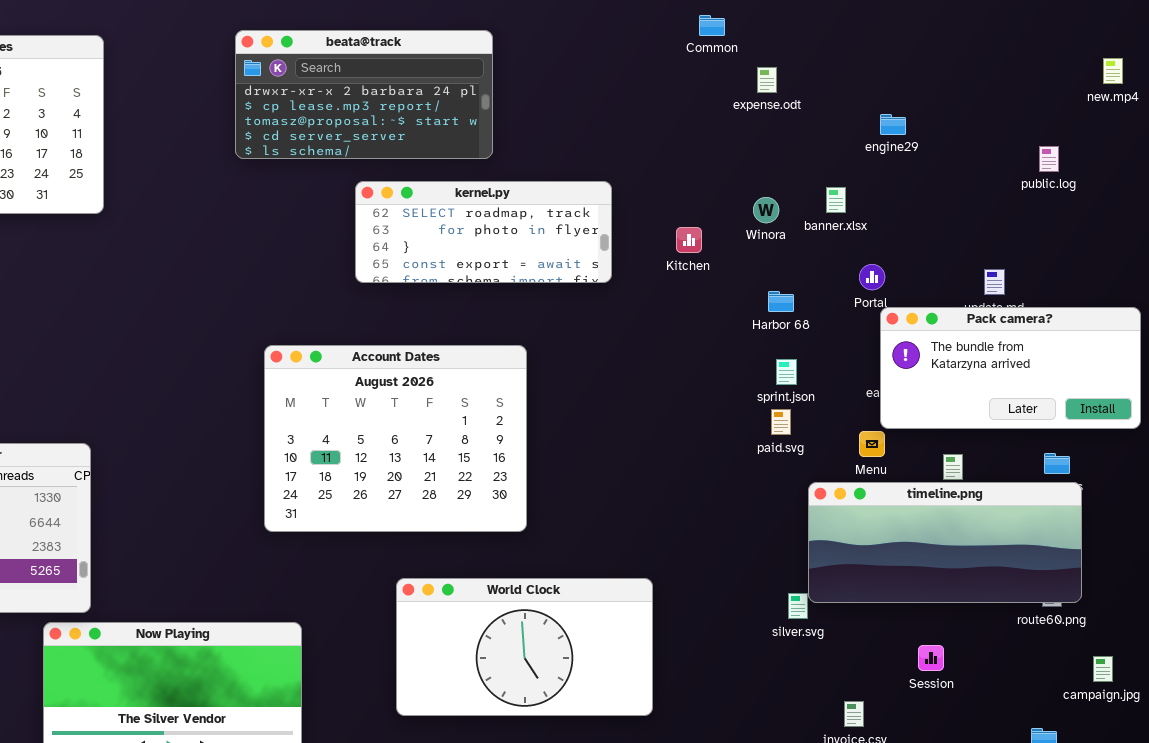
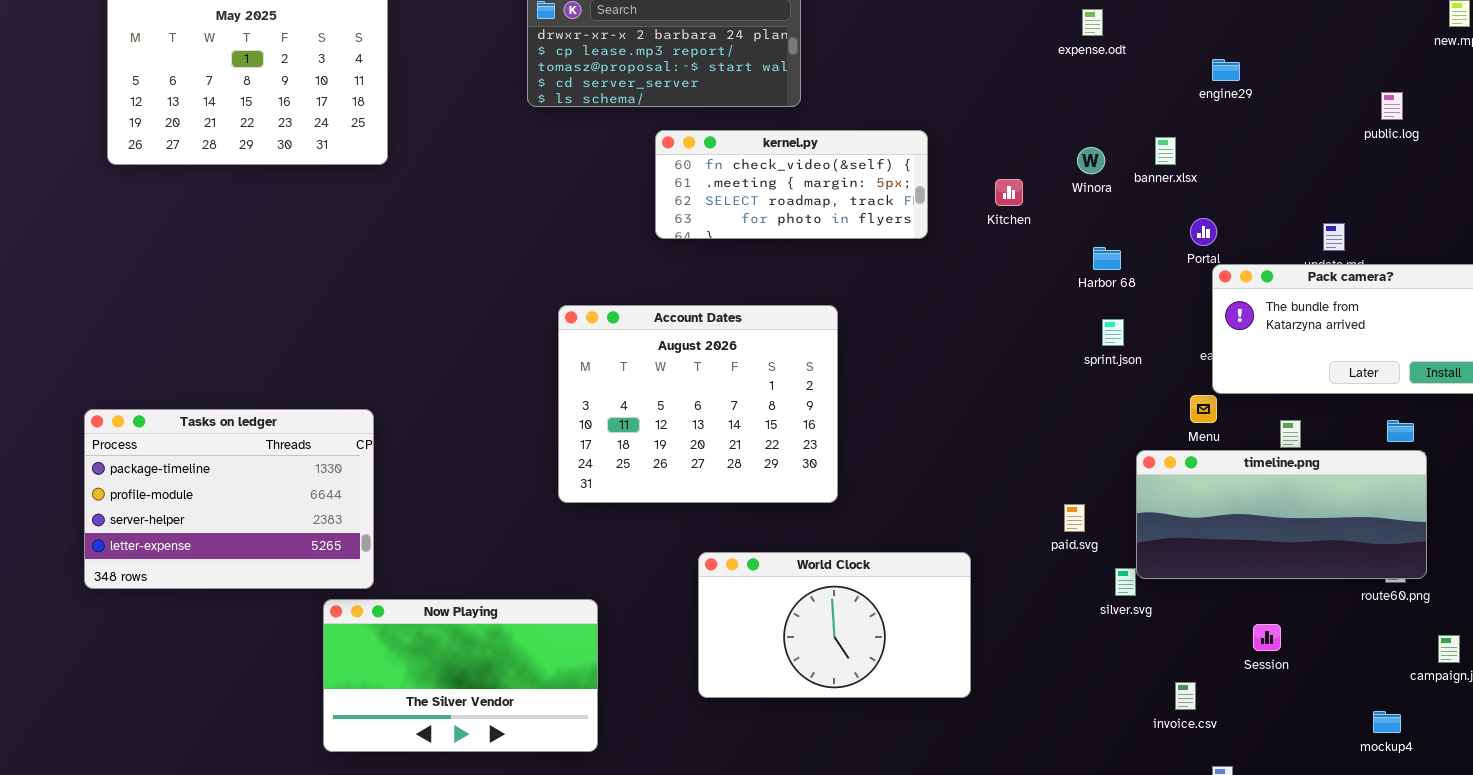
kernel.py: [355,181,612,283] -> [655,130,928,239], scrolled up 2 rows
paid.svg: [771,409,791,435] -> [1064,504,1085,532], moved

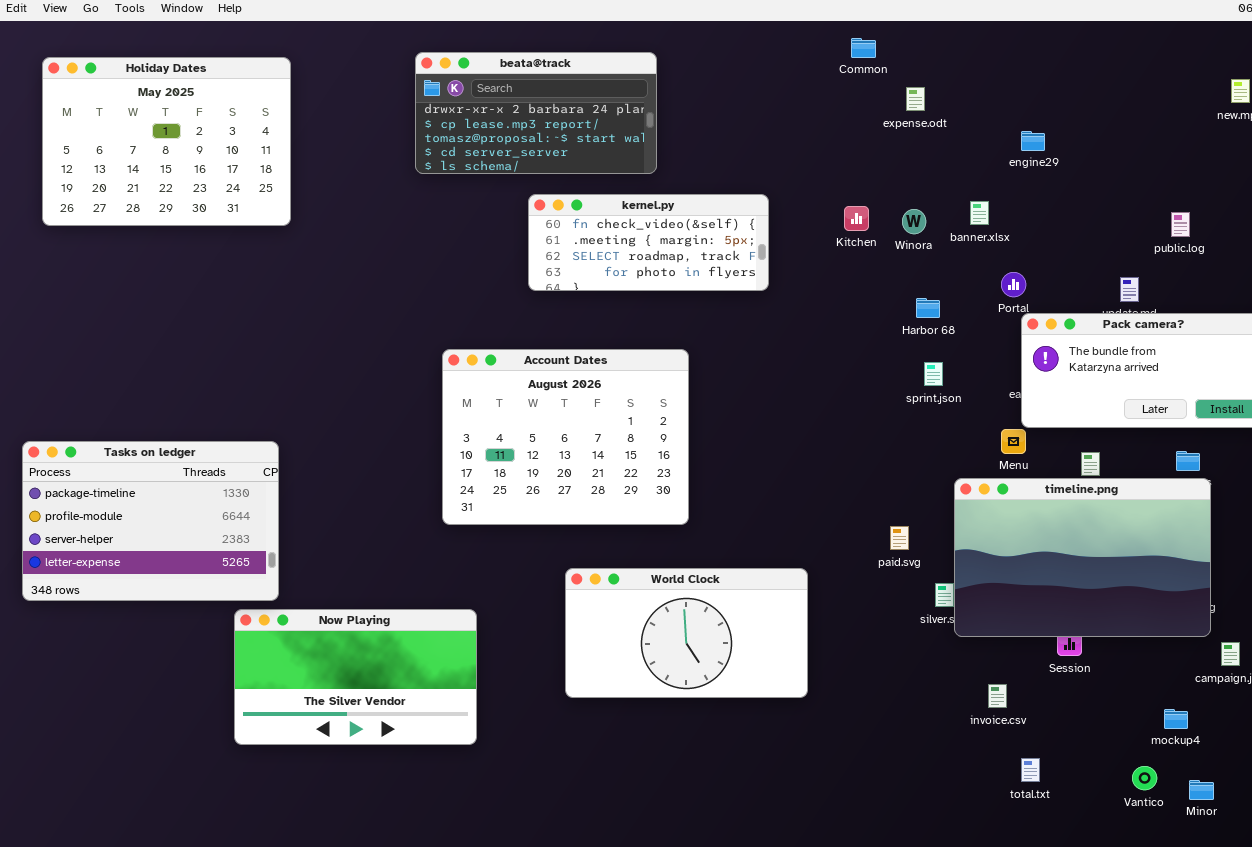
public.log: [1381,92,1403,120] -> [1171,212,1190,237], moved
Kitchen: [995,179,1023,206] -> [844,206,869,231], moved
timeline.png: [1136,450,1427,579] -> [954,478,1211,637], resized

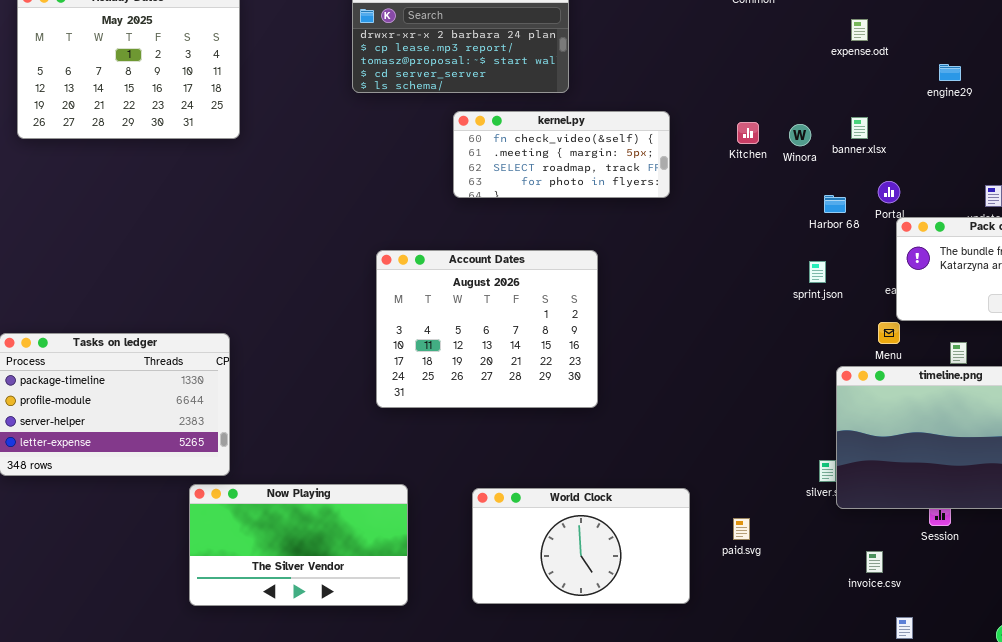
expense.odt: [906,87,925,111] -> [851,19,868,41], moved
engine29: [1021,131,1045,151] -> [939,64,961,81], moved
Harbor 68: [916,298,940,318] -> [824,195,846,213], moved
paid.svg: [890,526,909,550] -> [733,518,750,540], moved
World Clock: [565,568,808,698] -> [472,488,690,604], moved

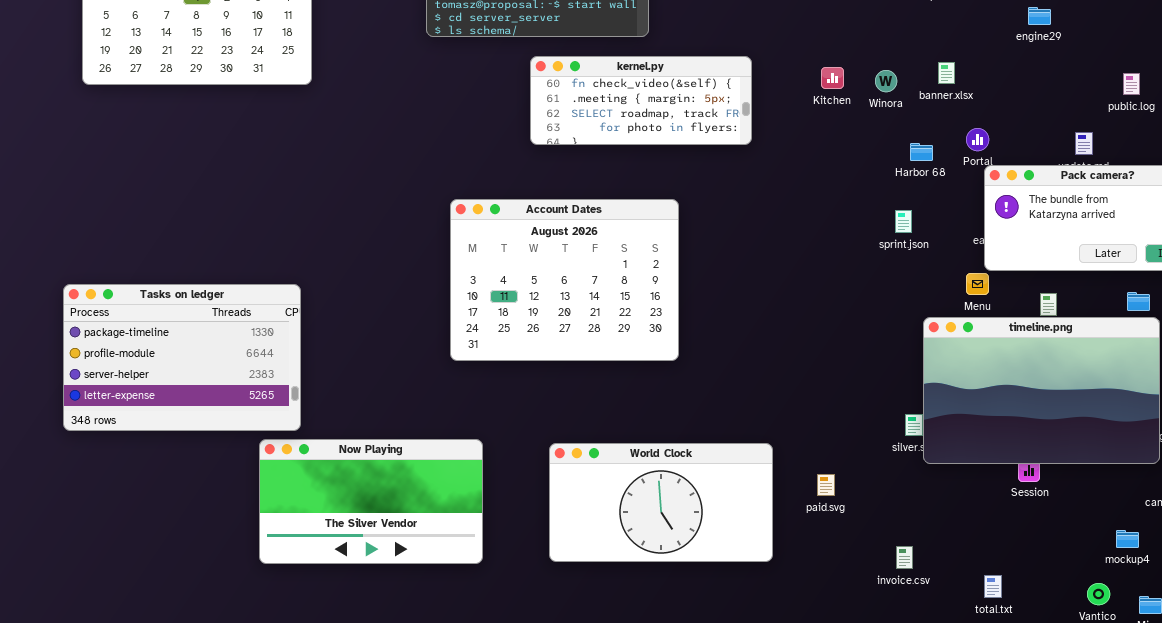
invoice.csv: [866,551,883,573] -> [896,546,913,569], moved

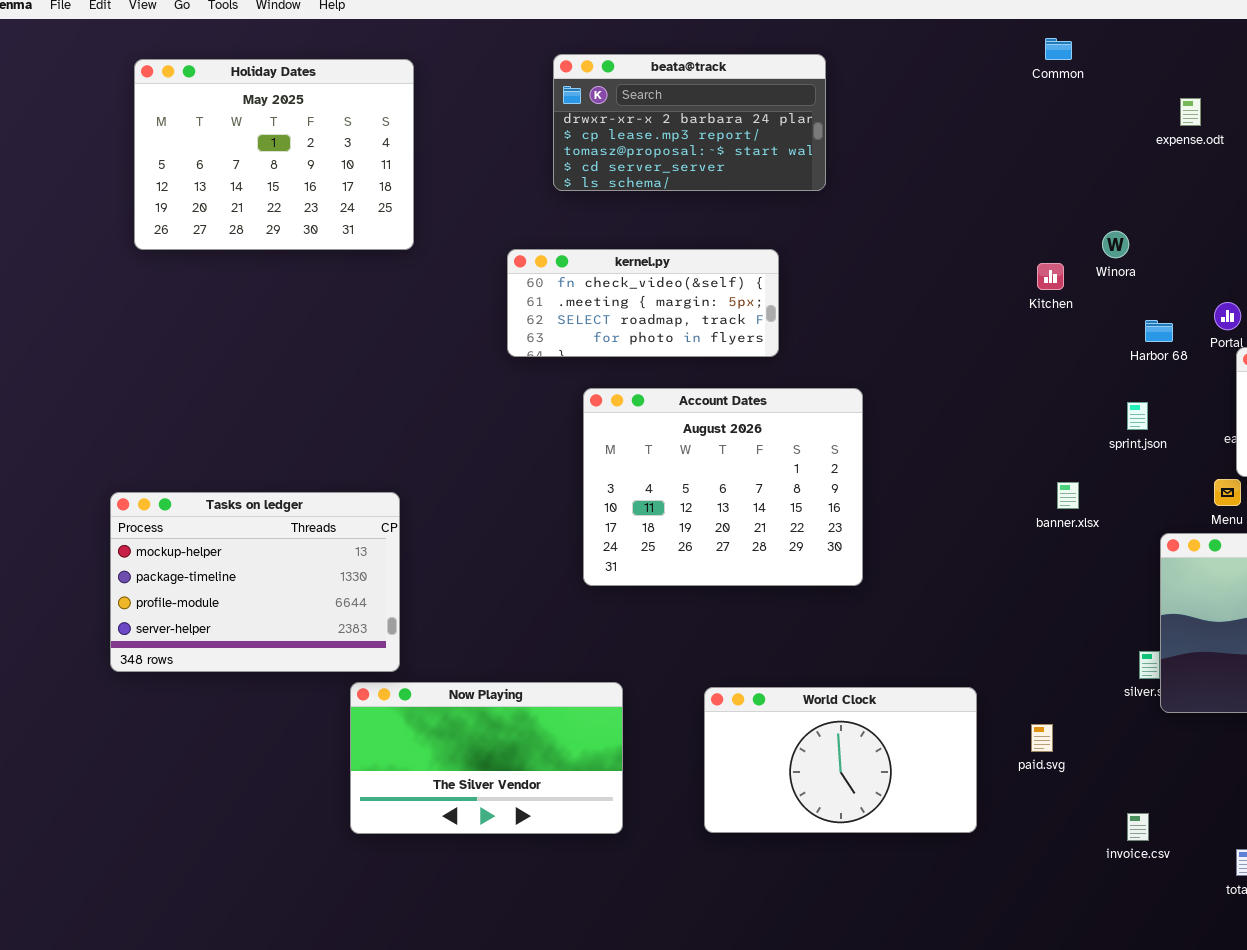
kernel.py: [530,56,752,145] -> [507,249,779,357], moved
banner.xlsx: [938,62,955,84] -> [1057,482,1079,509], moved
Kitchen: [821,67,844,89] -> [1037,263,1064,290], moved
Tasks on ledger: [63,284,301,431] -> [110,492,400,672], scrolled up 1 row

